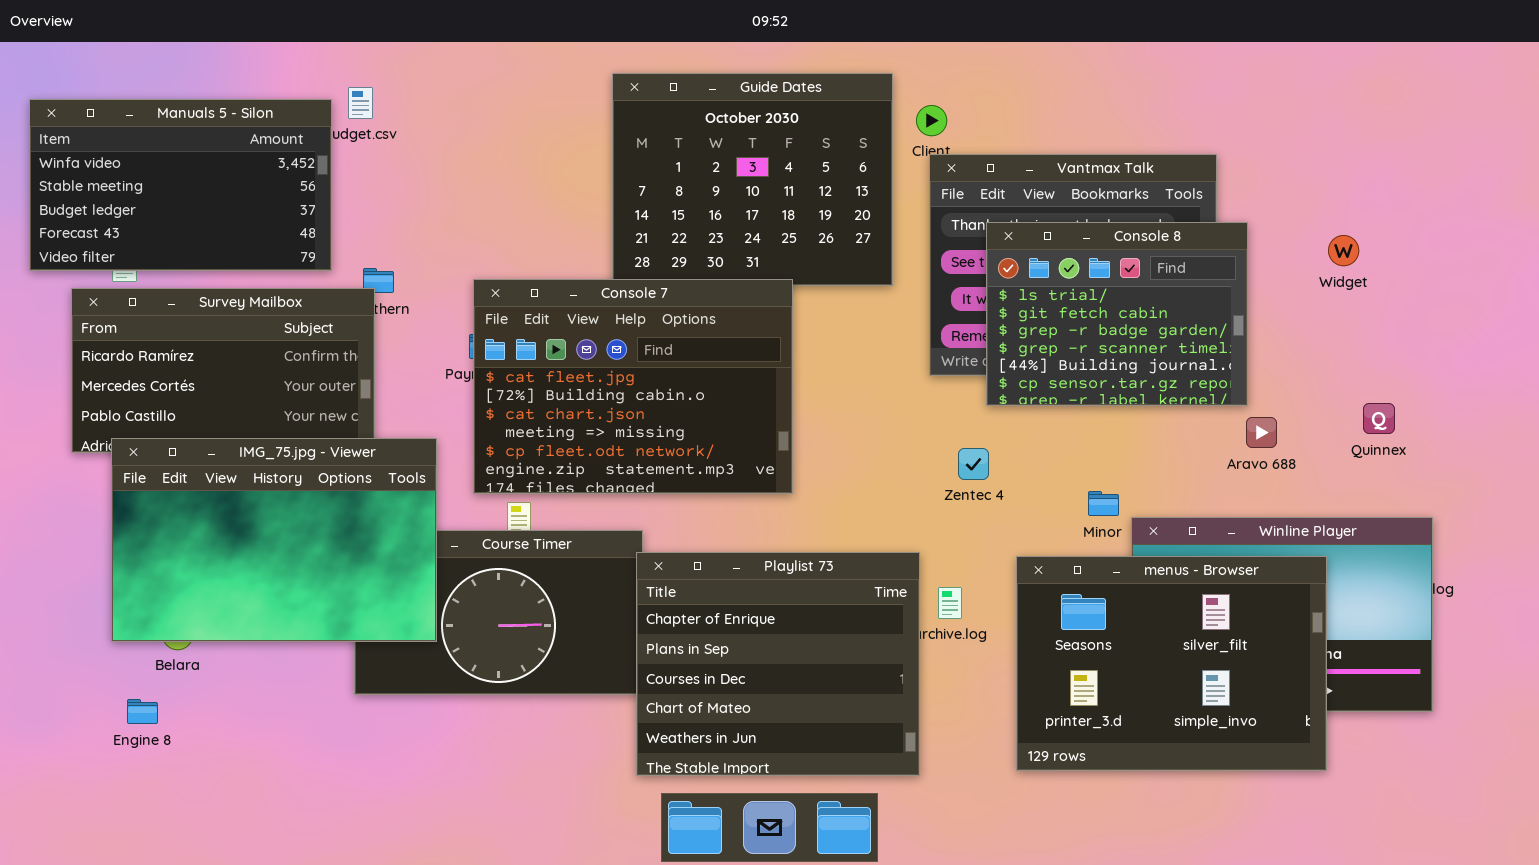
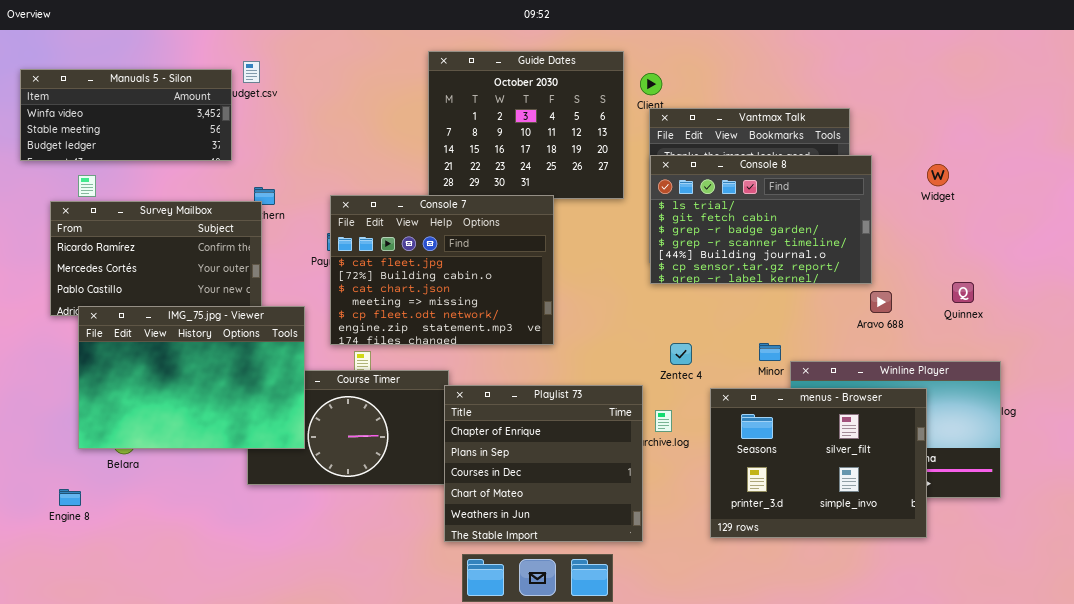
Manuals 5 - Silon: [29,99,332,271] -> [20,69,232,161], resized
Console 8: [986,222,1248,406] -> [650,155,872,284], resized
Zentec 4: [958,448,989,480] -> [670,343,692,365], moved
Engine 8: [127,699,158,724] -> [59,489,81,506], moved

